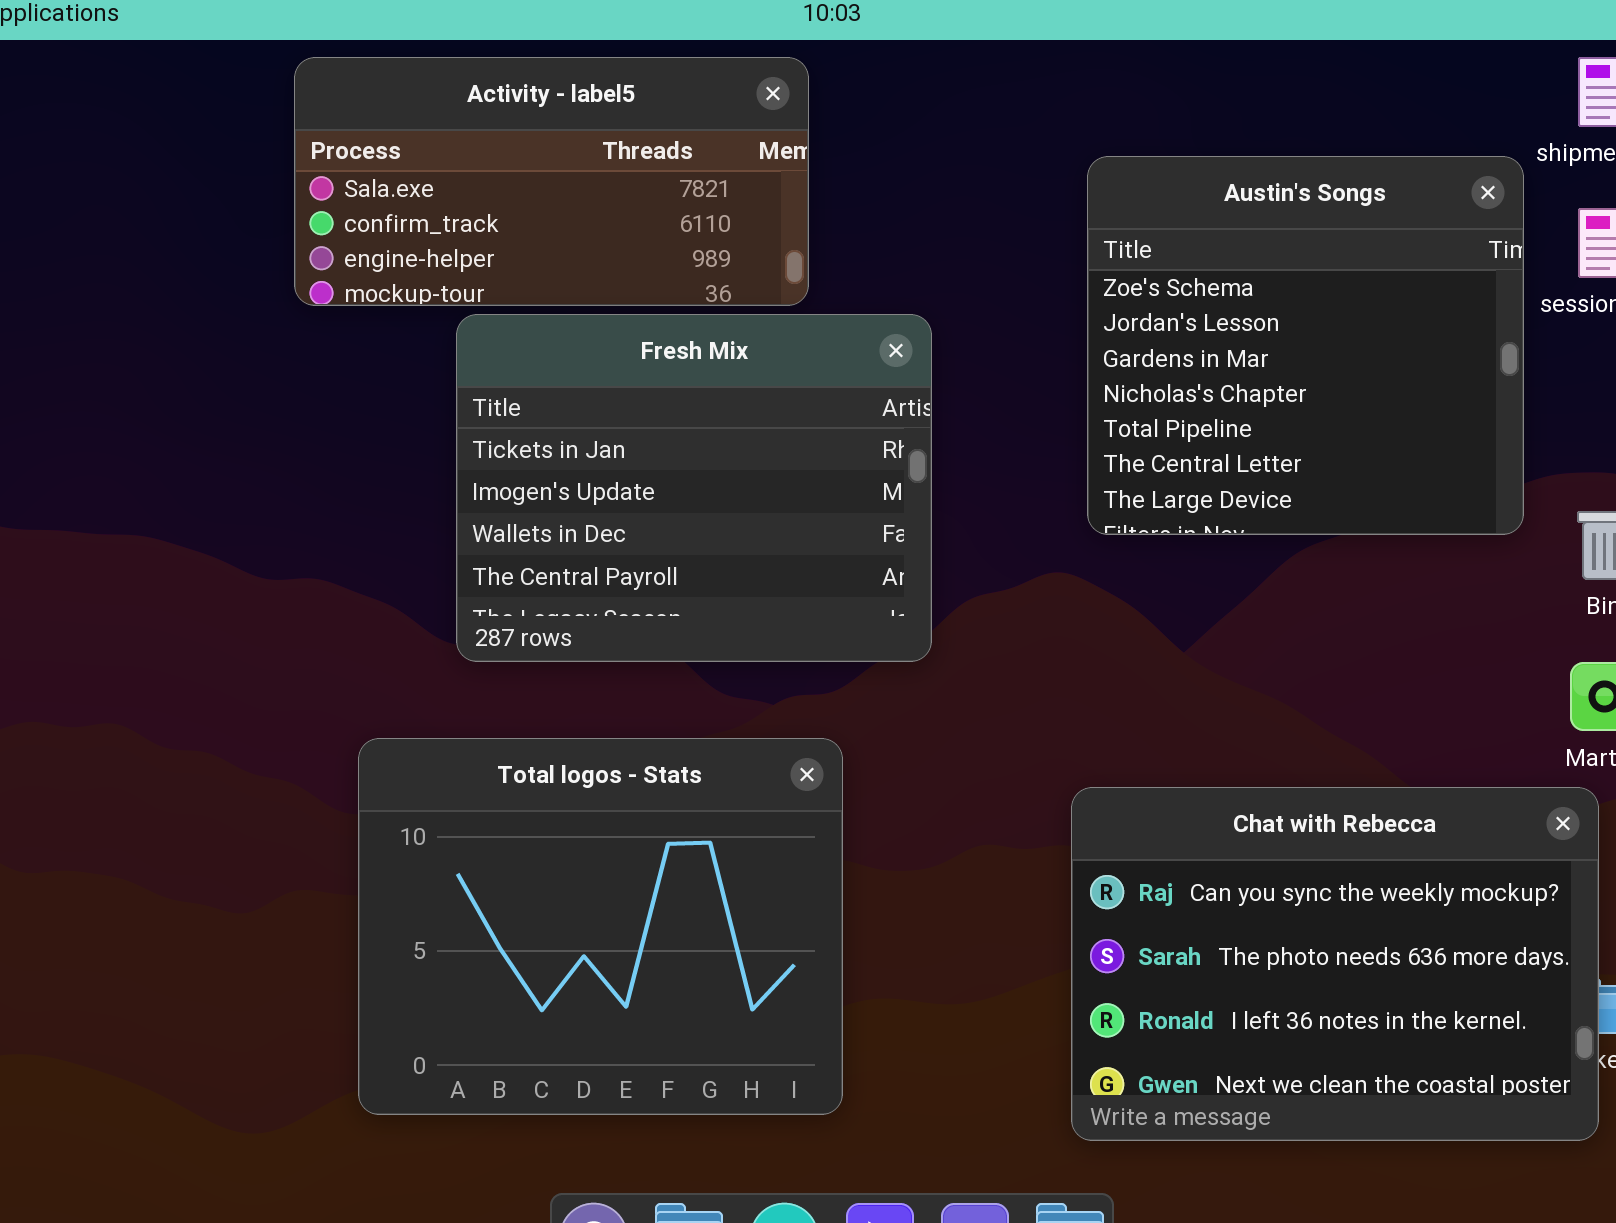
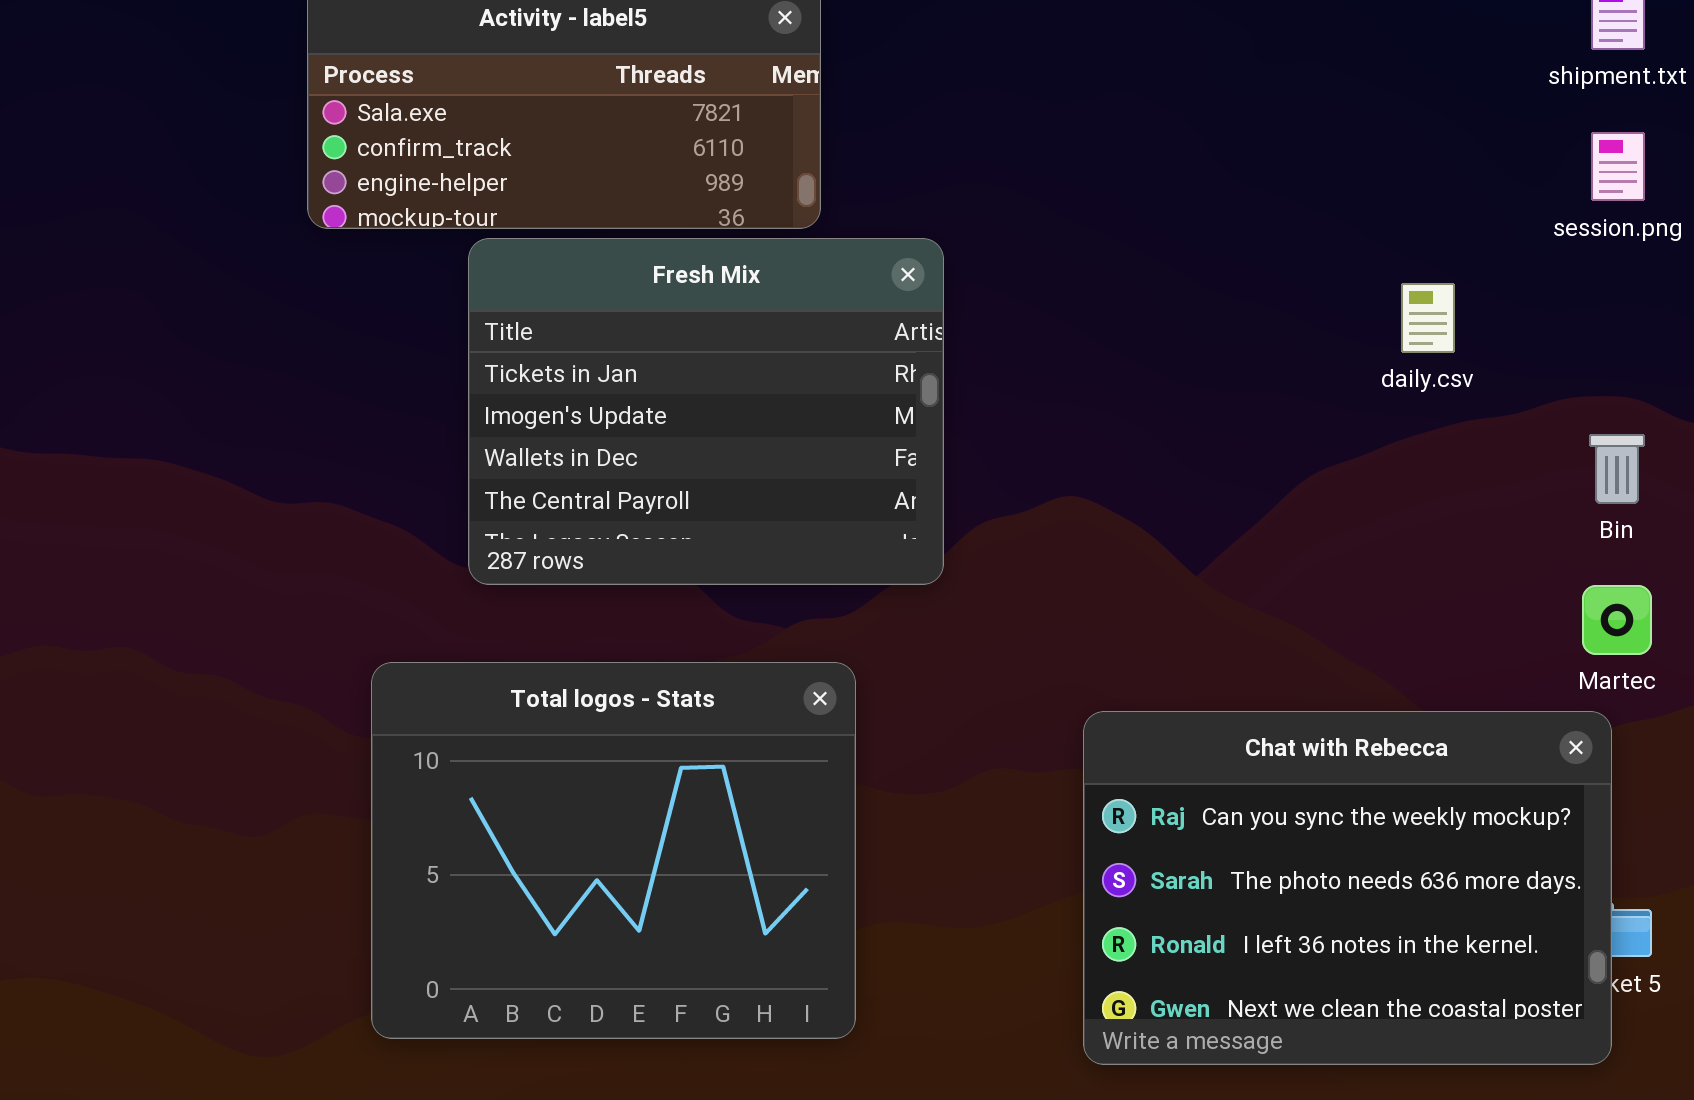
Austin's Songs: [1087,156,1524,535] -> none, closed

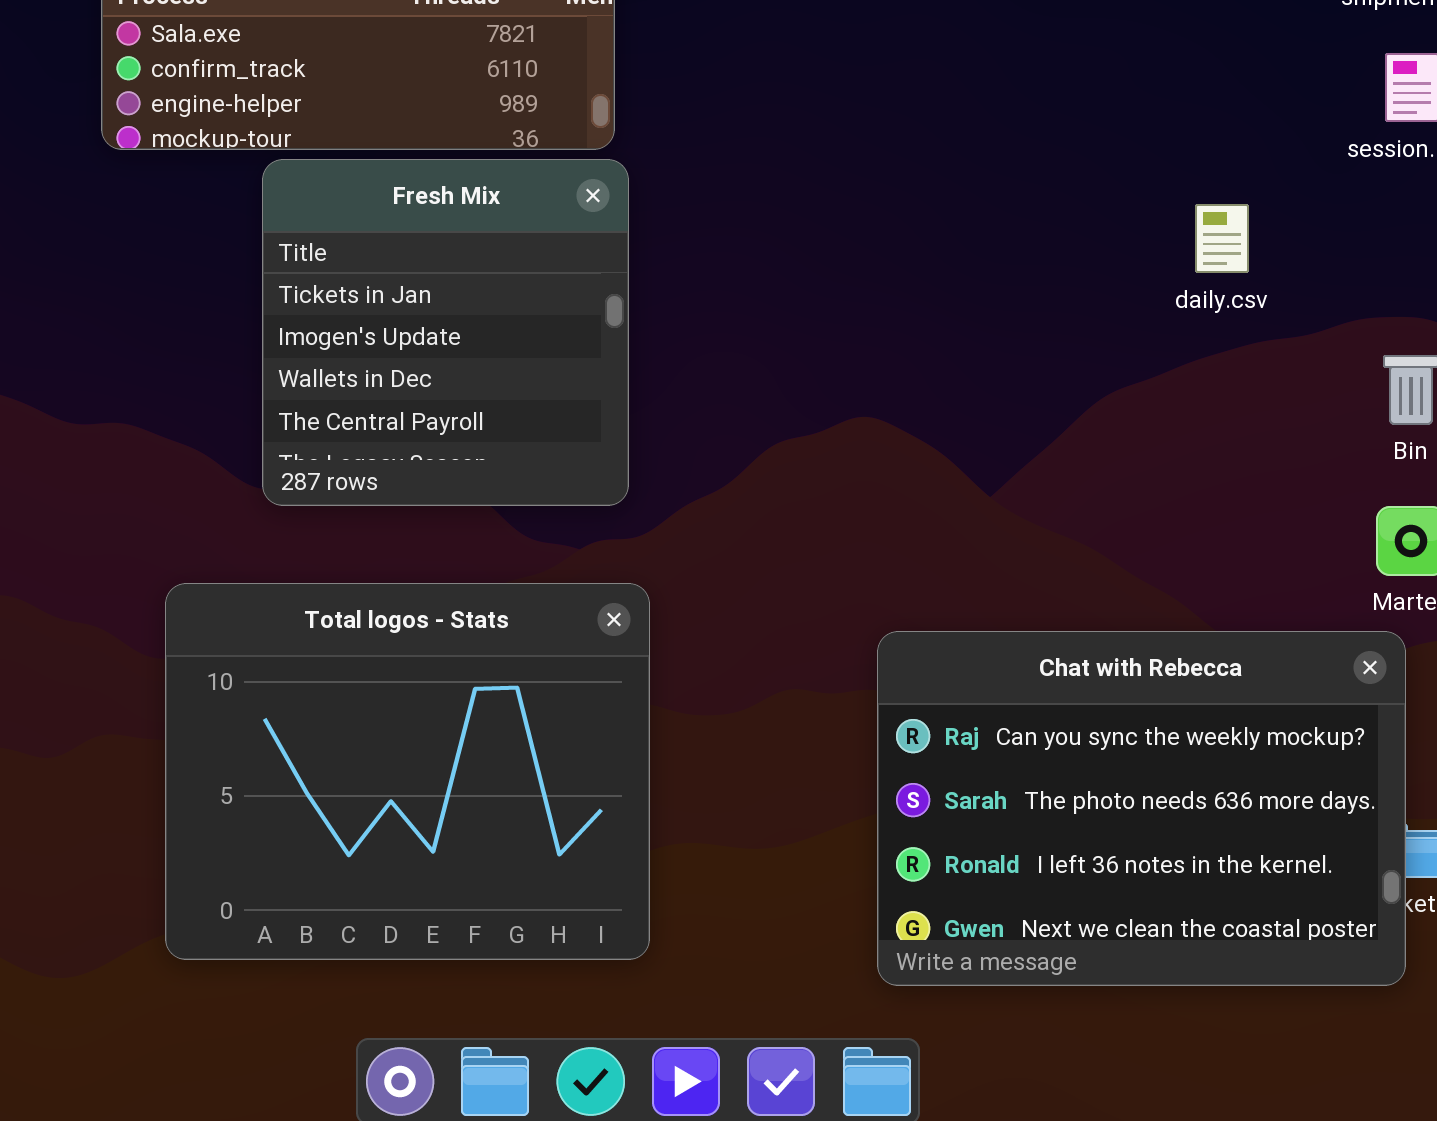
Fresh Mix: [468,238,944,585] -> [262,159,629,506], resized

